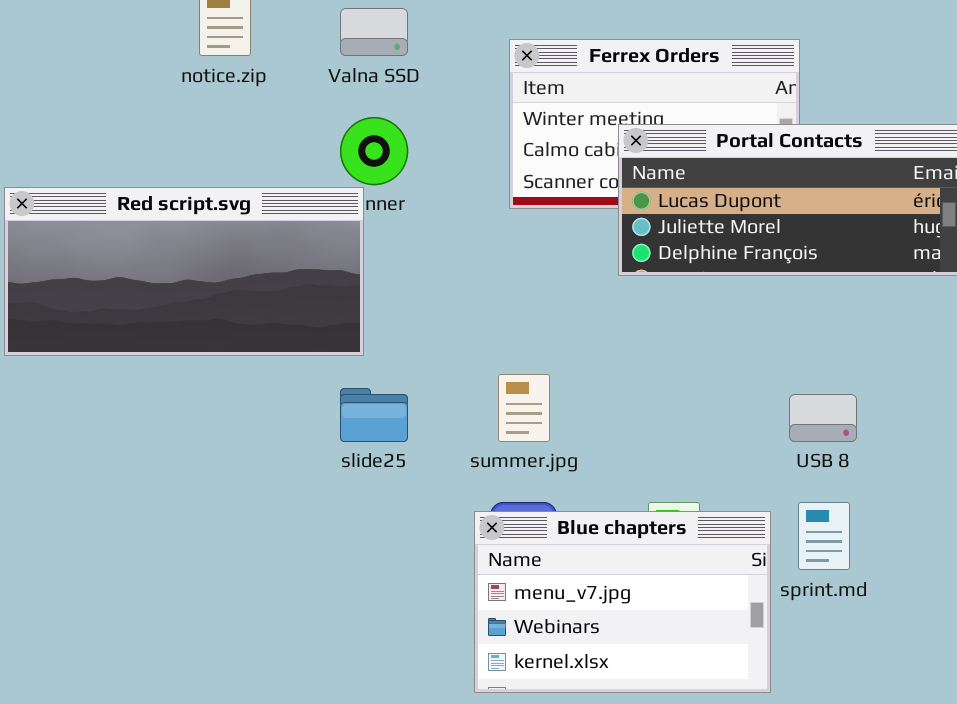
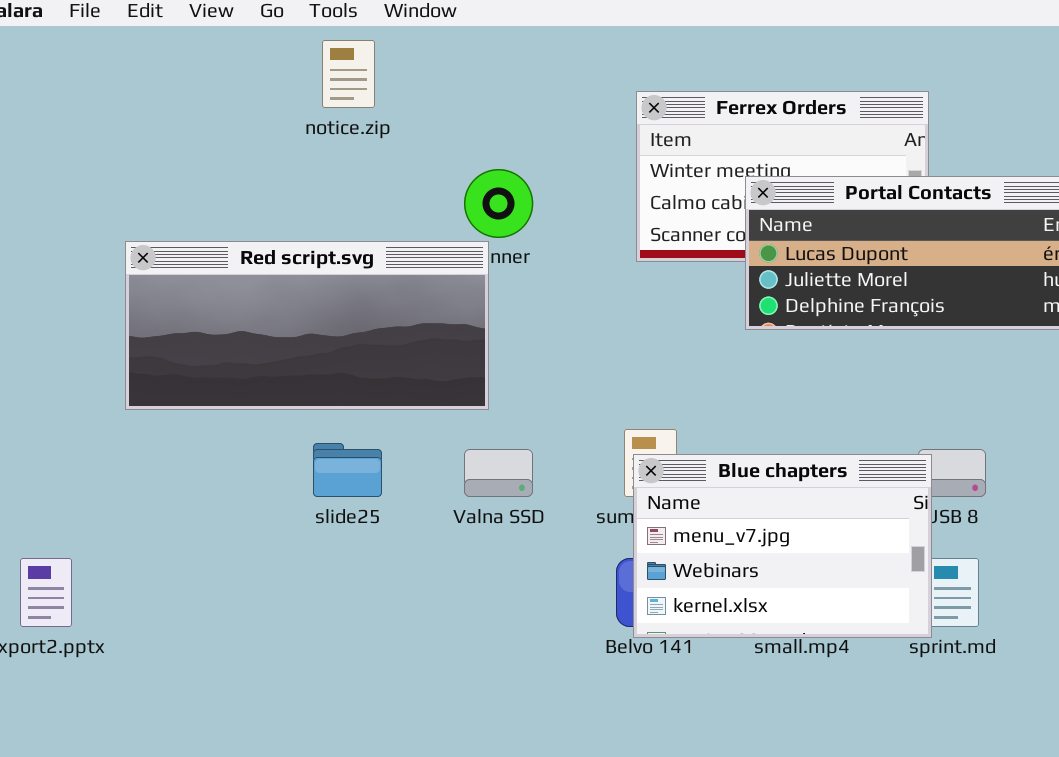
Valna SSD: [340,8,408,56] -> [464,449,533,497], moved
slide25: [340,388,408,442] -> [313,443,382,497], moved
Blue chapters: [474,511,771,693] -> [633,454,932,638], moved

